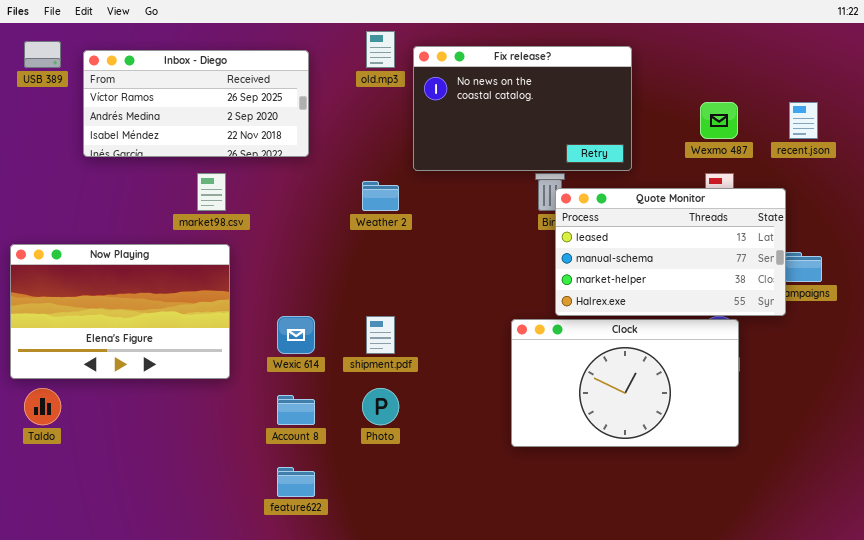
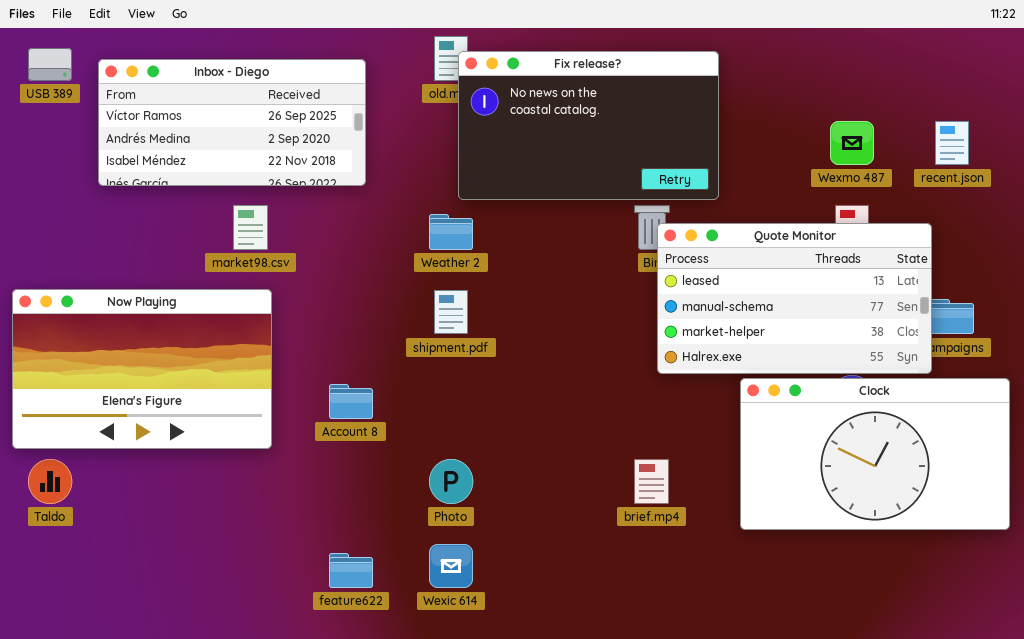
Fix release?: [413,46,632,171] -> [458,51,719,200], moved
Wexic 614: [277,316,315,354] -> [429,544,473,588], moved
shipment.pdf: [366,316,395,354] -> [434,290,468,334], moved
Clock: [511,319,739,447] -> [740,378,1010,530], moved
Account 8: [277,395,315,425] -> [329,384,373,419], moved

